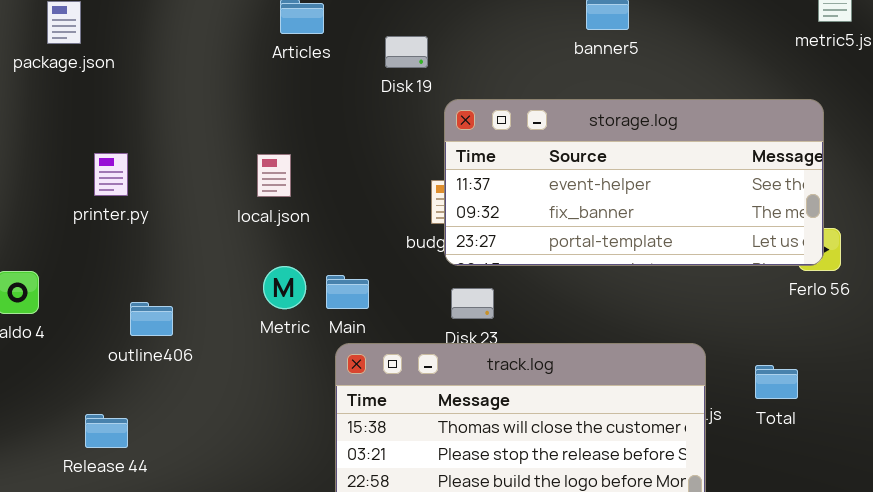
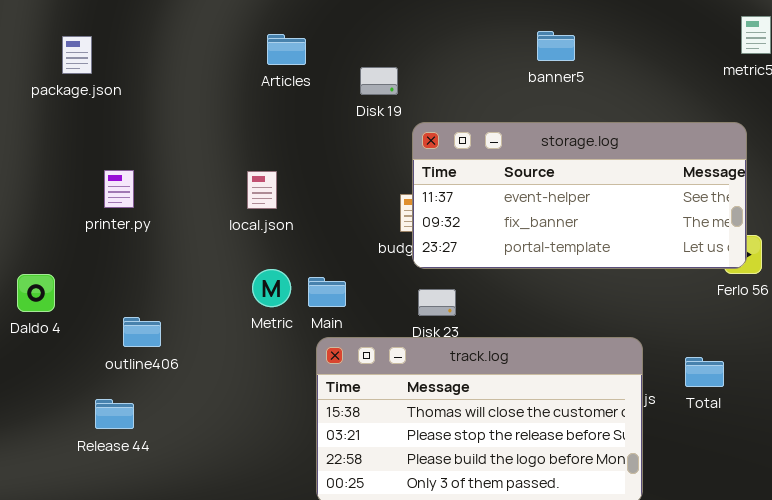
outline406: [130,302,173,336] -> [123,317,161,347], moved

